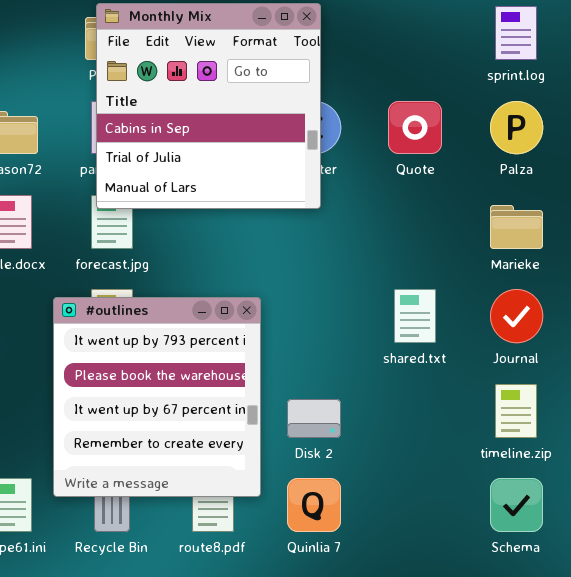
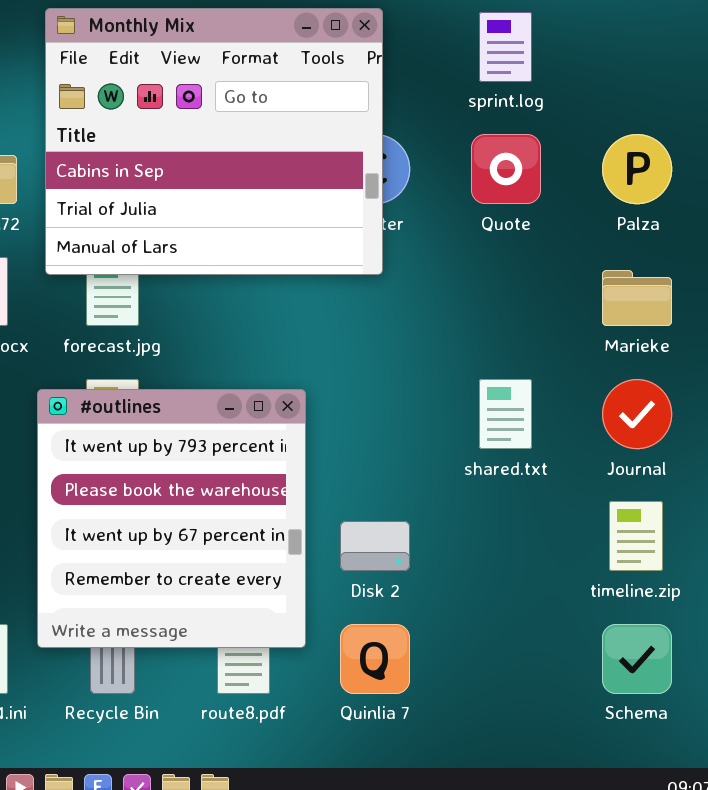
Monthly Mix: [96,3,321,209] -> [45,8,383,275], resized
sprint.log: [495,6,537,60] -> [479,12,532,82], moved

